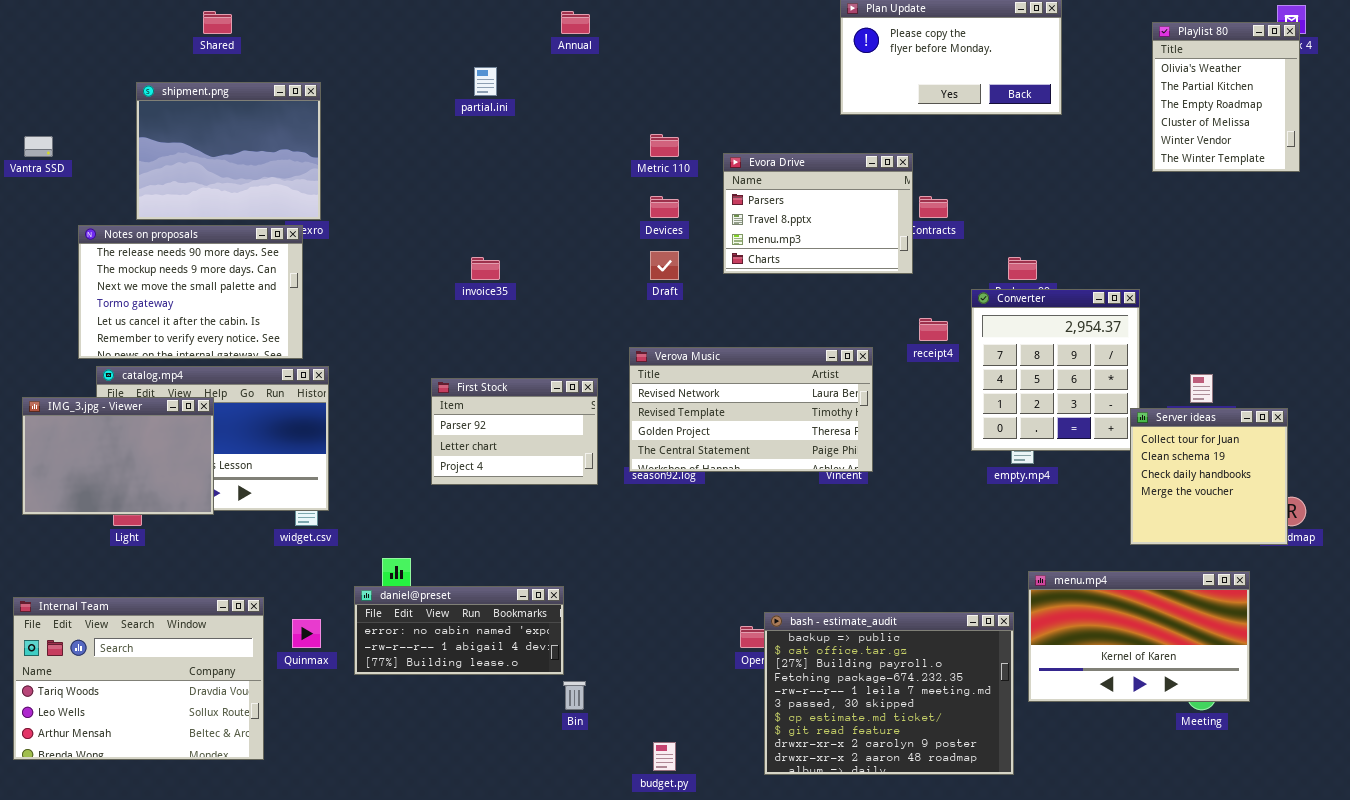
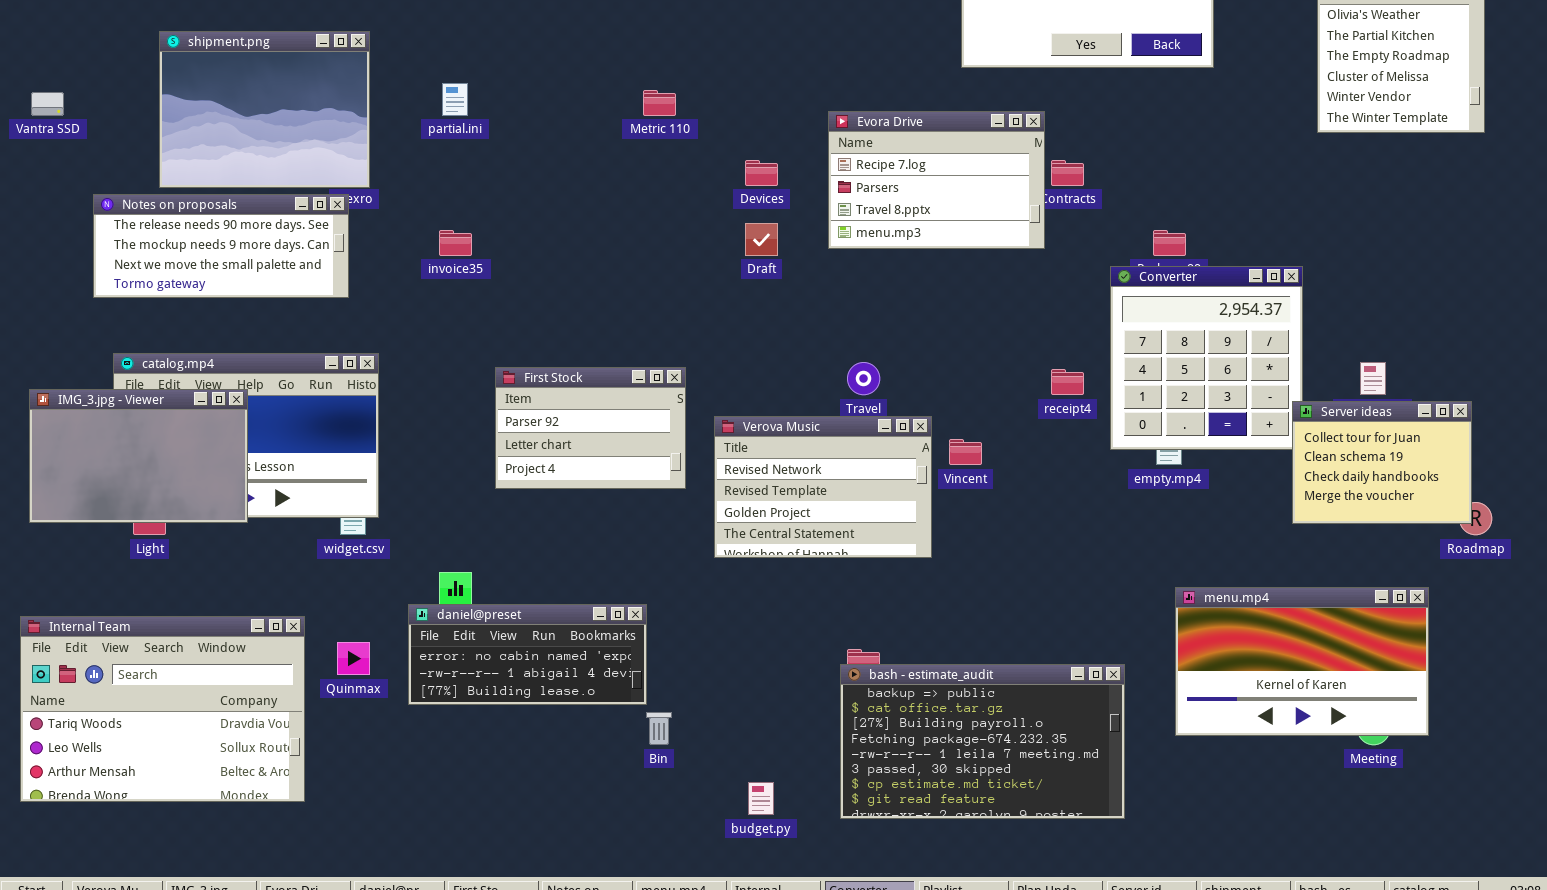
partial.ini: [474,67,497,96] -> [442,83,468,116], moved
Metric 110: [650,134,679,157] -> [643,90,676,116], moved
Evora Drive: [723,153,913,274] -> [828,111,1045,249], scrolled up 1 row
Notes on proposals: [78,225,303,359] -> [93,194,349,298], resized
invoice35: [471,257,500,280] -> [439,230,472,256], moved
receipt4: [919,318,948,341] -> [1051,369,1084,395], moved
Verova Music: [629,347,873,472] -> [714,416,932,558], moved, resized
Server ideas: [1130,408,1288,545] -> [1292,401,1472,524], resized
bash - estimate_audit: [764,612,1014,775] -> [840,664,1125,819], moved, resized

